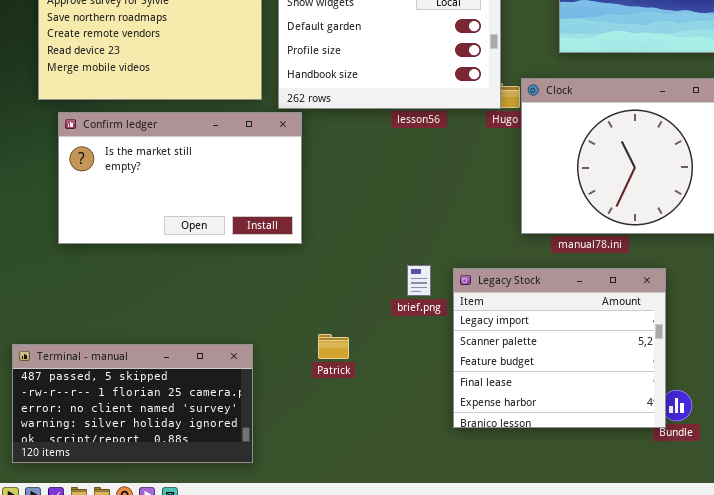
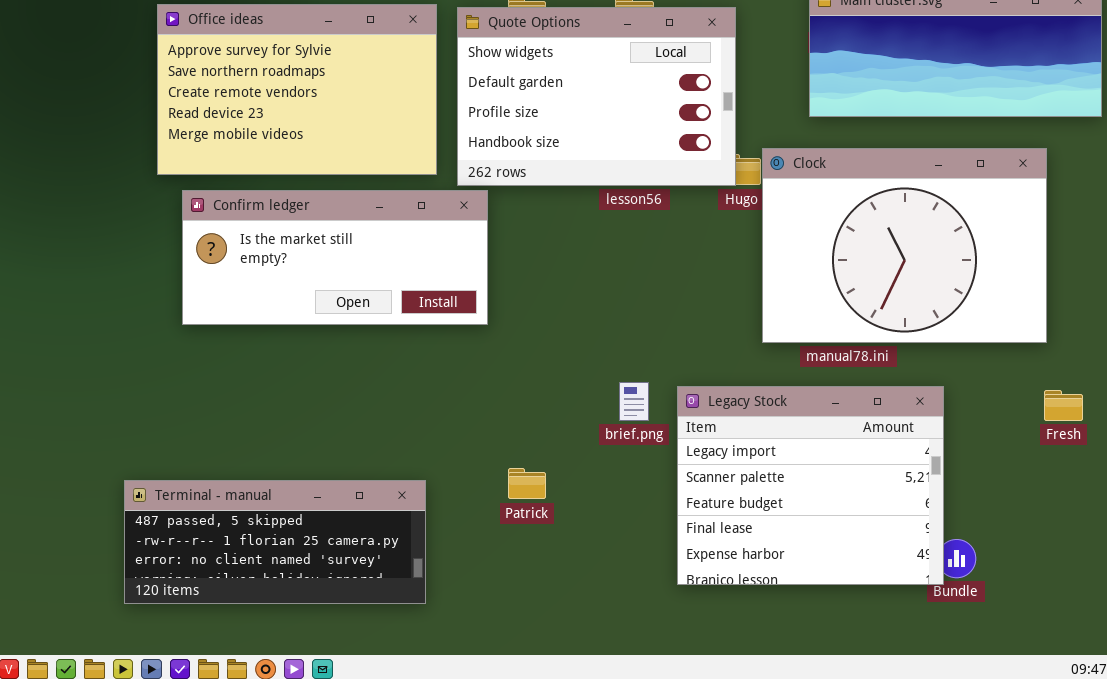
Confirm ledger: [58,112,302,244] -> [182,190,488,325], resized
Terminal - manual: [12,344,253,463] -> [124,480,426,604], resized

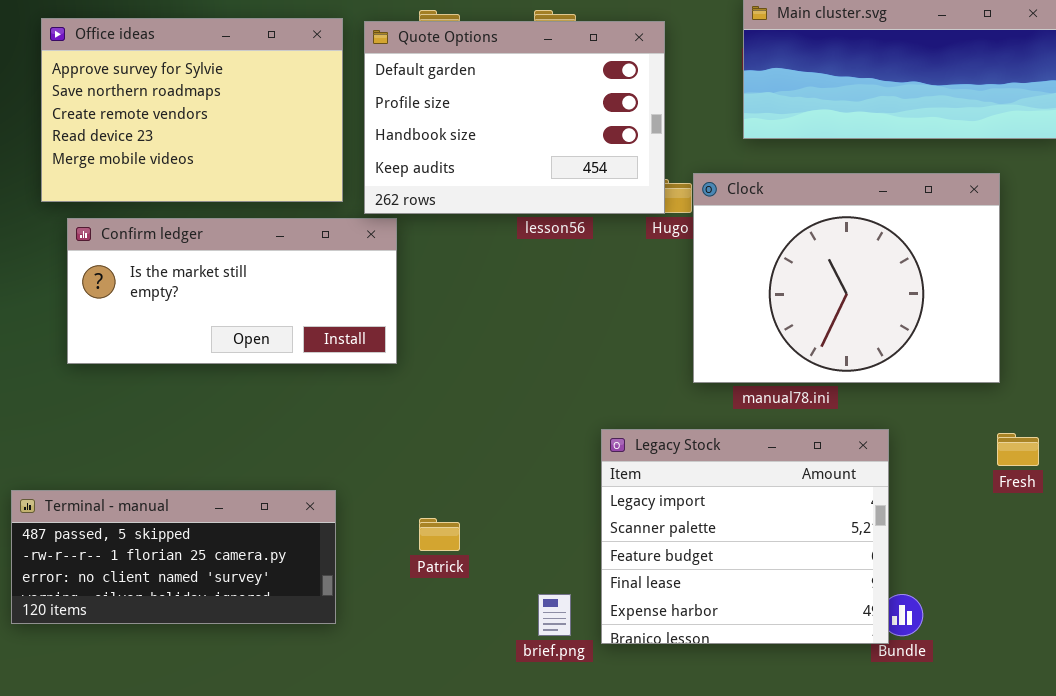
Quote Options: [457,7,736,186] -> [364,21,665,214], scrolled down 1 row
brief.png: [619,382,649,421] -> [538,594,571,636], moved
Terminal - manual: [124,480,426,604] -> [11,490,336,624], moved

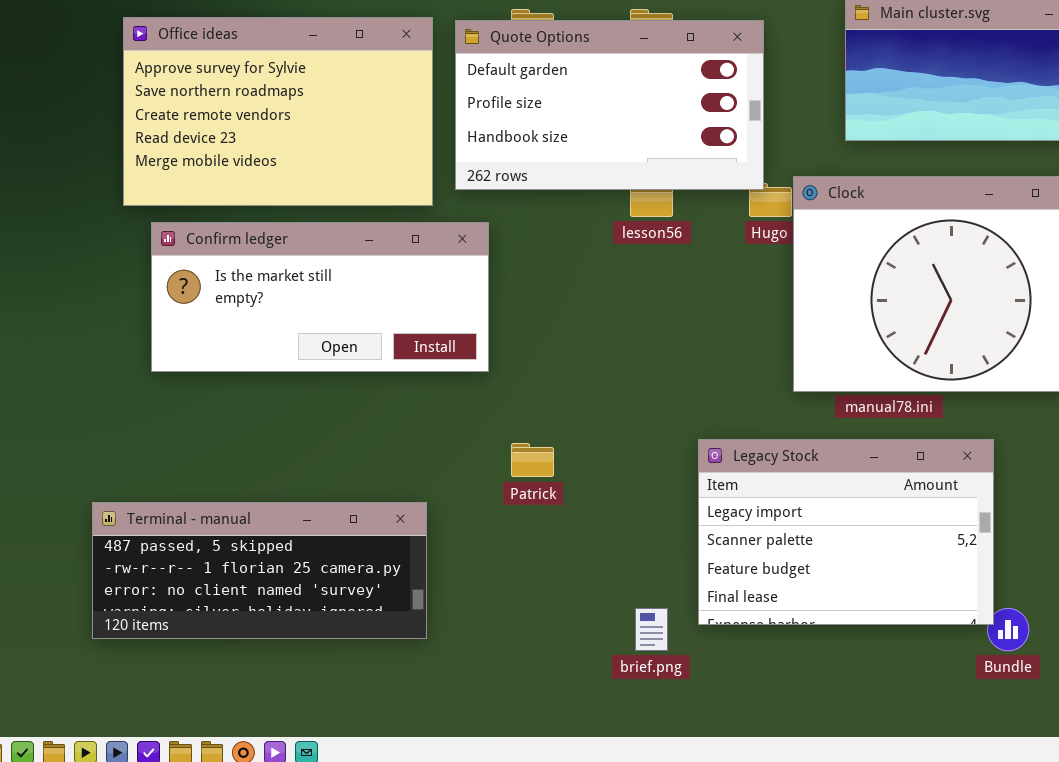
Quote Options: [364,21,665,214] -> [455,20,764,190], resized
Legacy Stock: [601,429,889,644] -> [698,439,994,625], resized
Patrick: [419,518,460,551] -> [511,443,554,477], moved

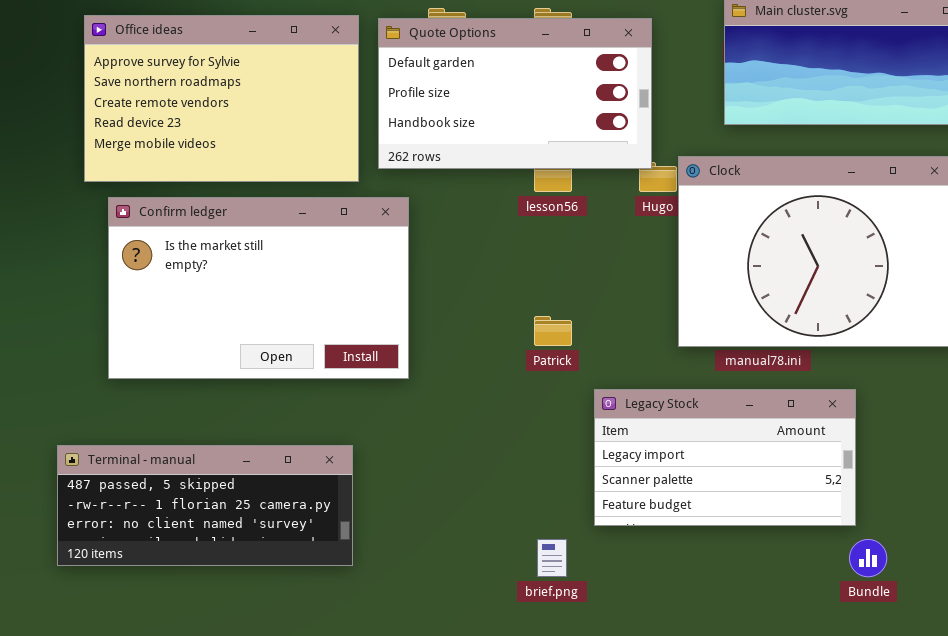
Confirm ledger: [151,222,489,372] -> [108,197,409,379], resized
Legacy Stock: [698,439,994,625] -> [594,389,856,526], resized
Patrick: [511,443,554,477] -> [534,316,572,346], moved

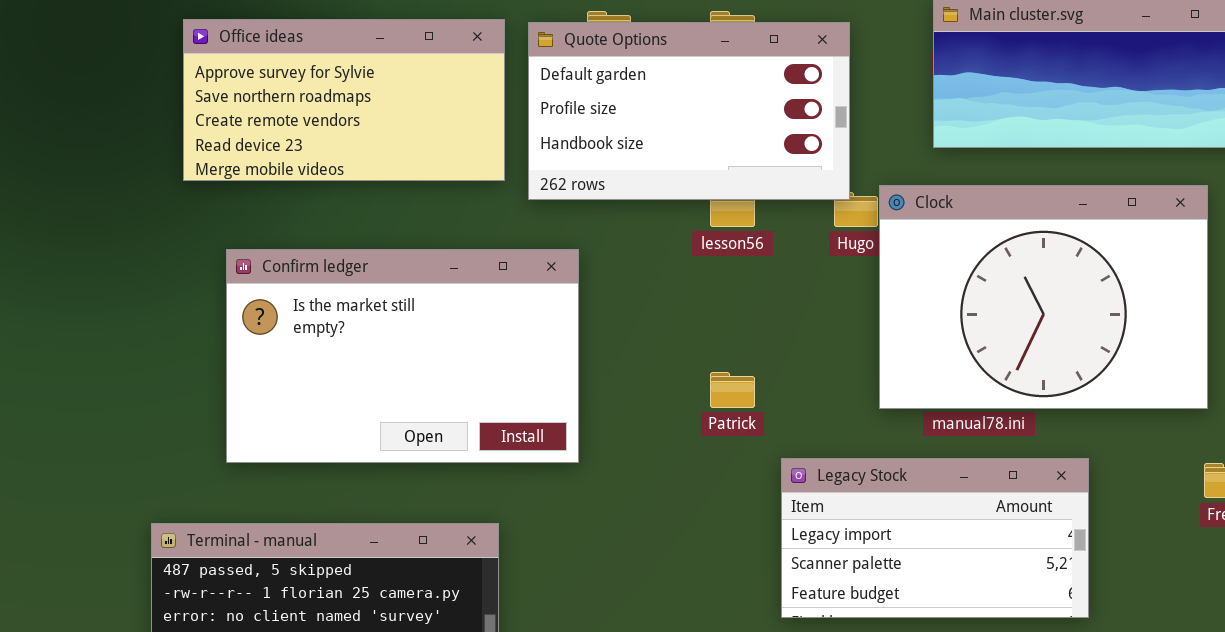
Office ideas: [84,15,359,182] -> [183,19,505,181], resized
Confirm ledger: [108,197,409,379] -> [226,249,579,463], moved

